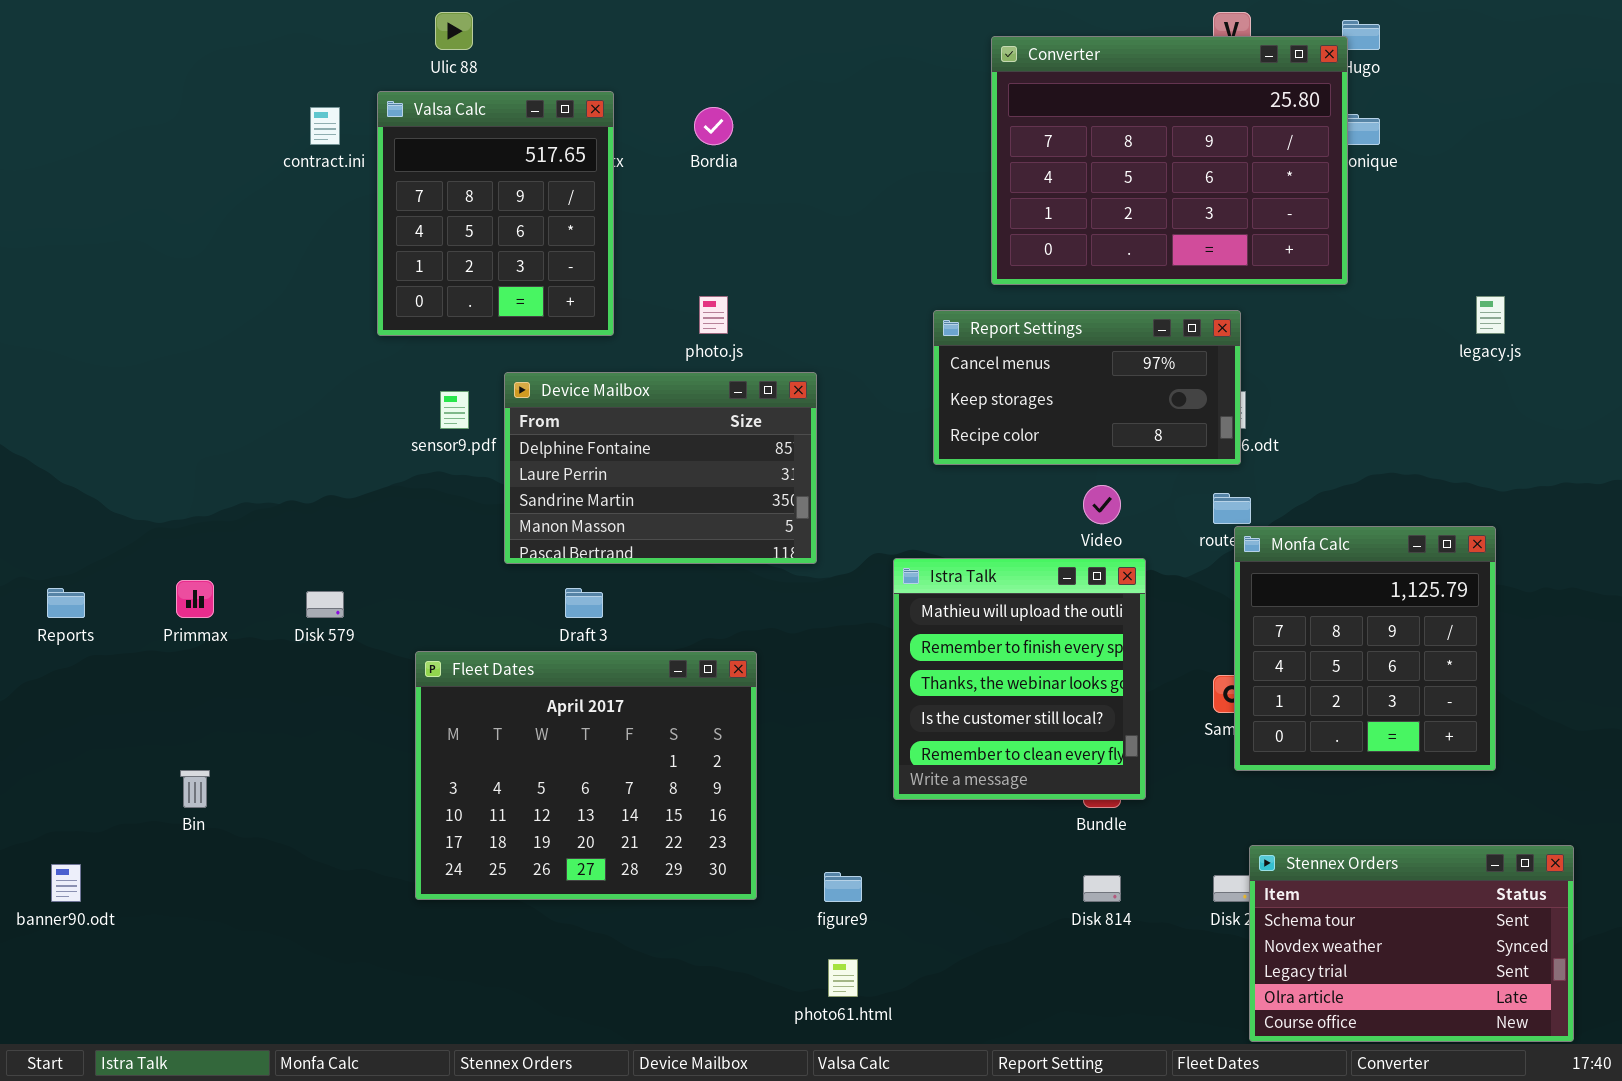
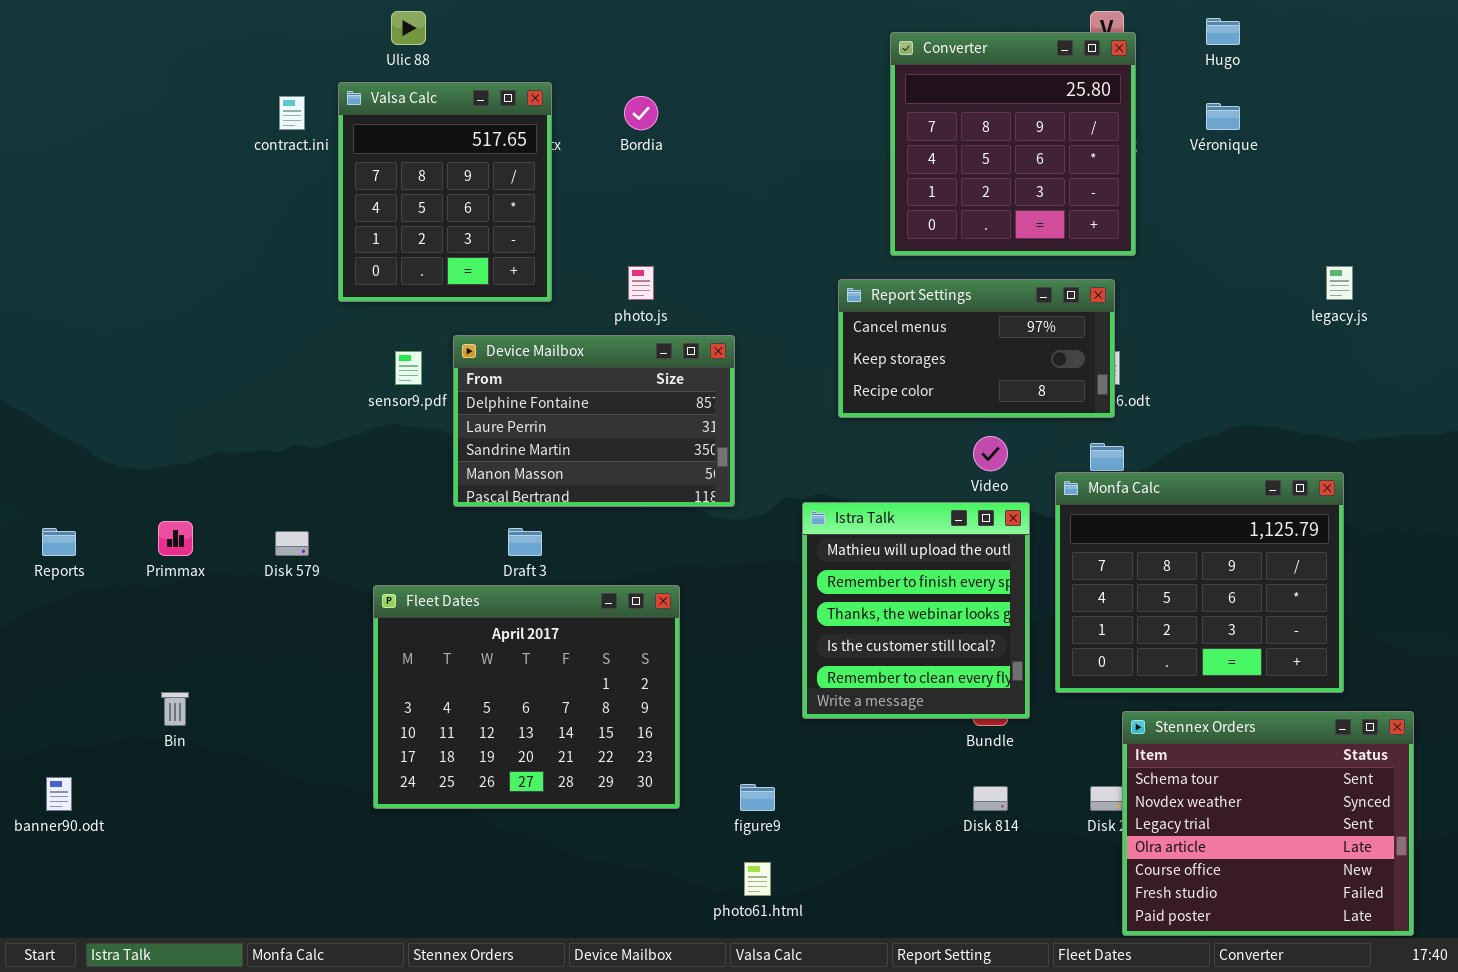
Converter: [991,36,1348,285] -> [890,32,1136,256], resized
Monfa Calc: [1234,526,1496,771] -> [1055,472,1344,693], resized
Stennex Orders: [1249,845,1574,1042] -> [1122,711,1414,936], resized

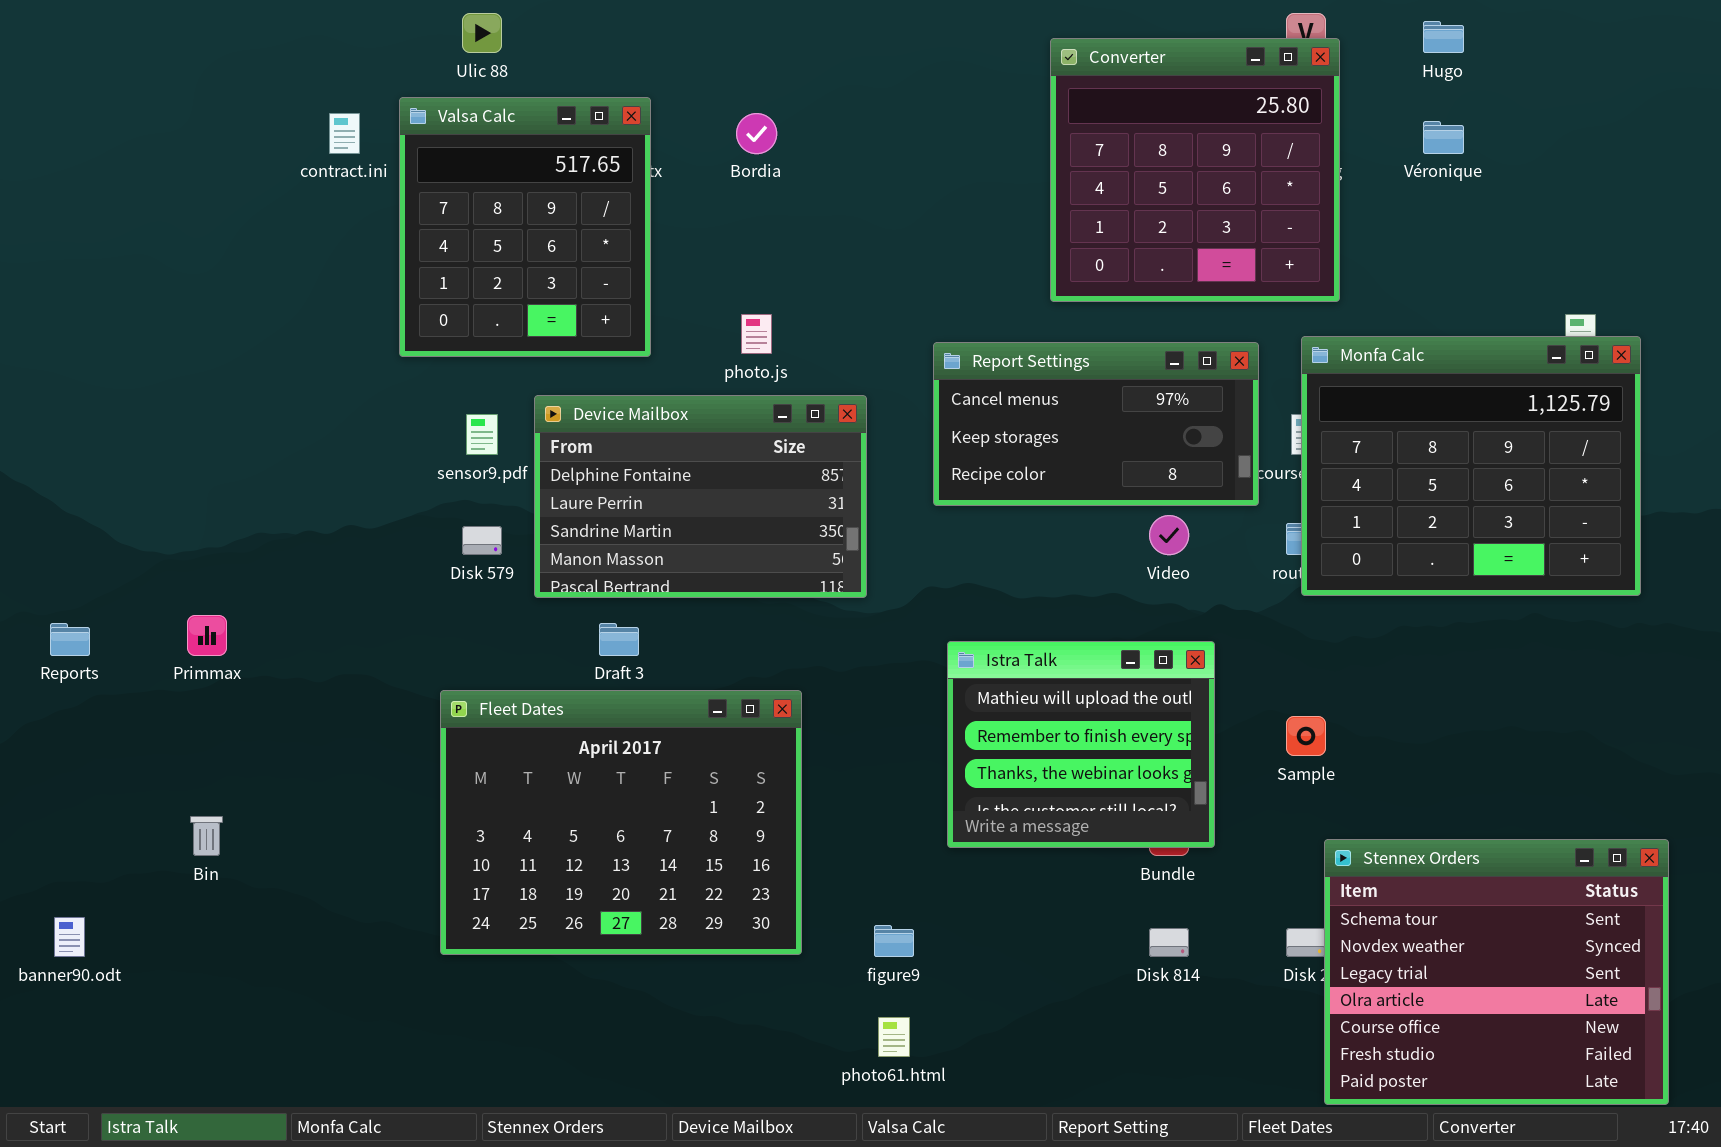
Report Settings: [838,279,1115,418] -> [933,342,1259,506], moved
Monfa Calc: [1055,472,1344,693] -> [1301,336,1641,596], moved
Istra Talk: [802,502,1030,719] -> [947,641,1215,848], resized
Disk 579: [275,531,309,556] -> [462,526,502,555], moved

